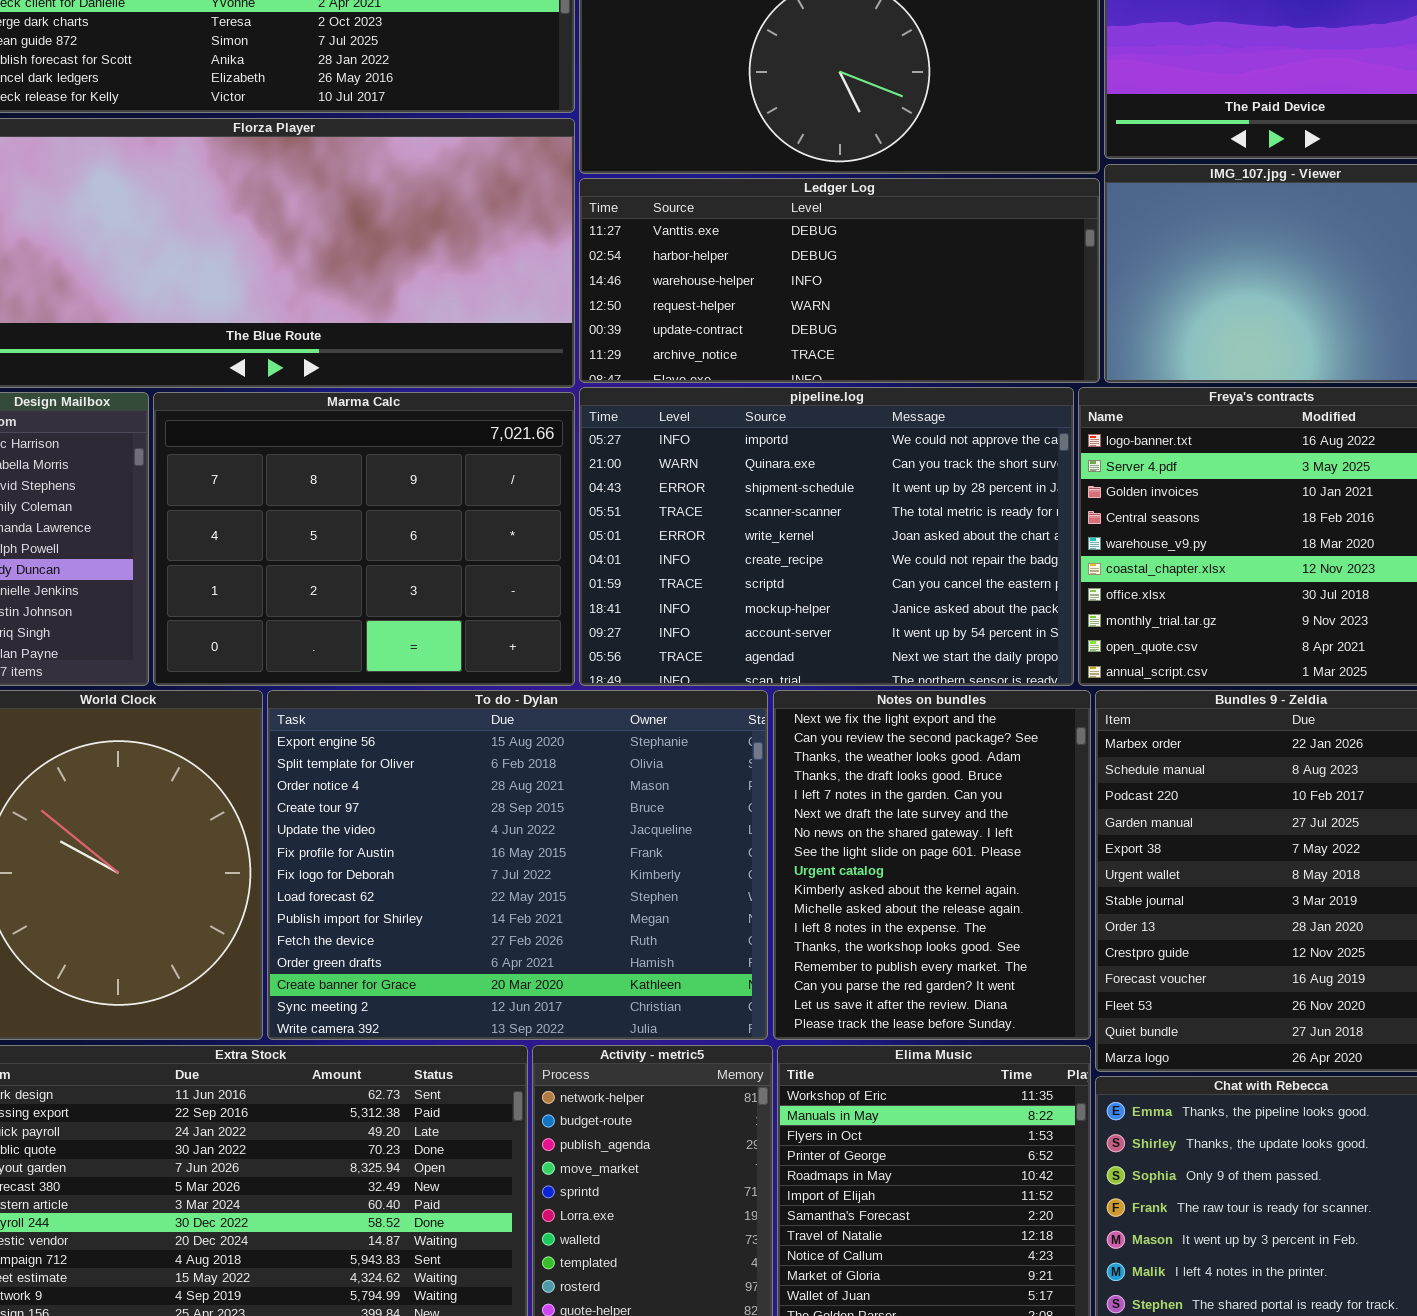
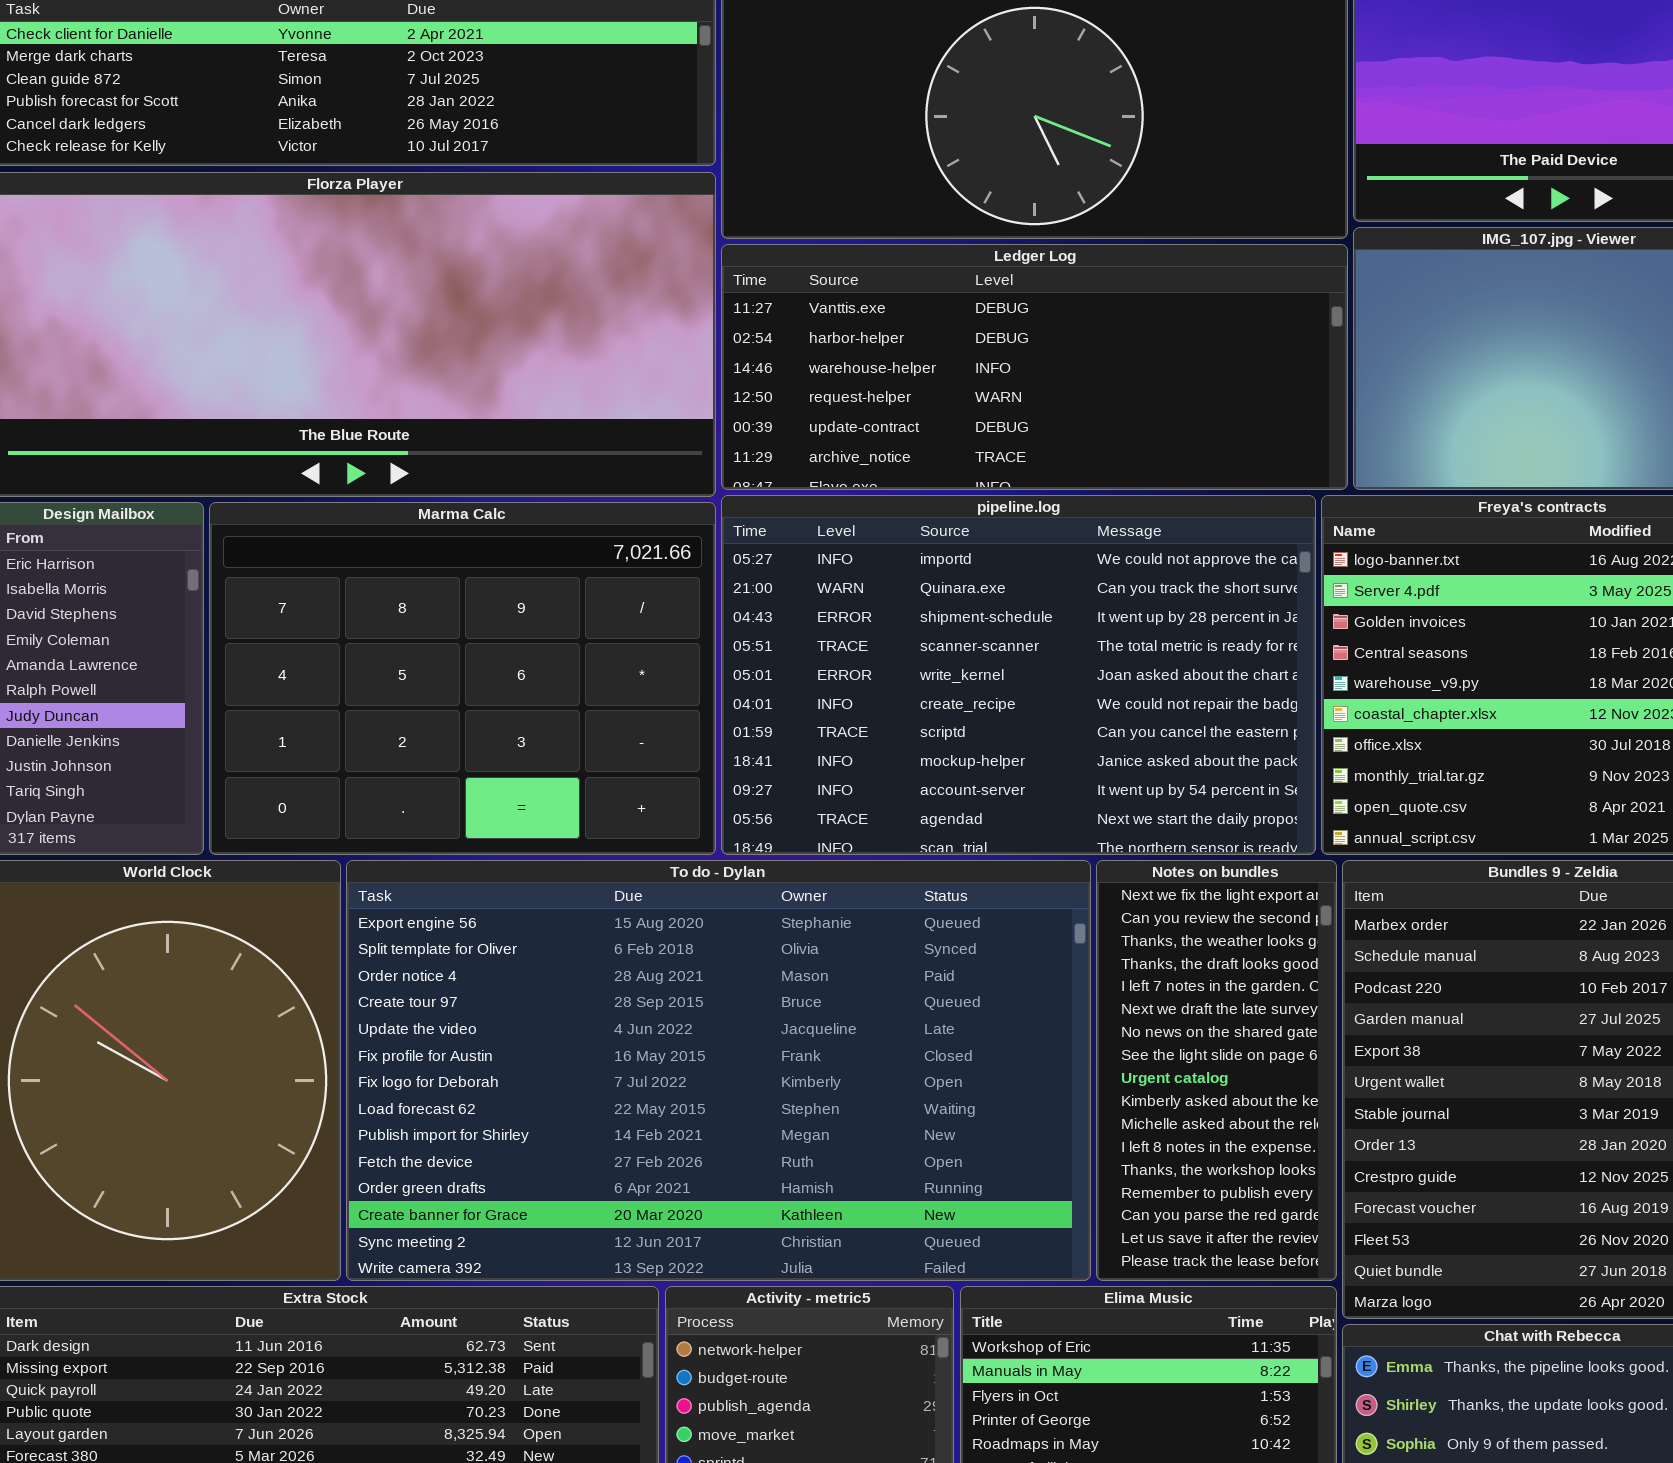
To do - Dylan: [267,690,768,1040] -> [346,860,1091,1281], resized
Notes on bundles: [773,690,1091,1040] -> [1096,860,1337,1281], resized

